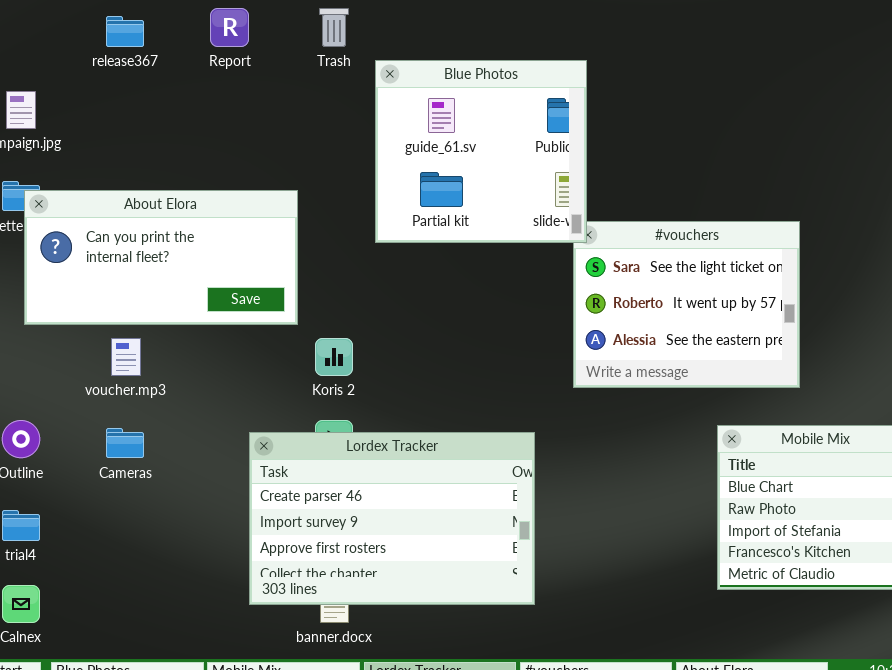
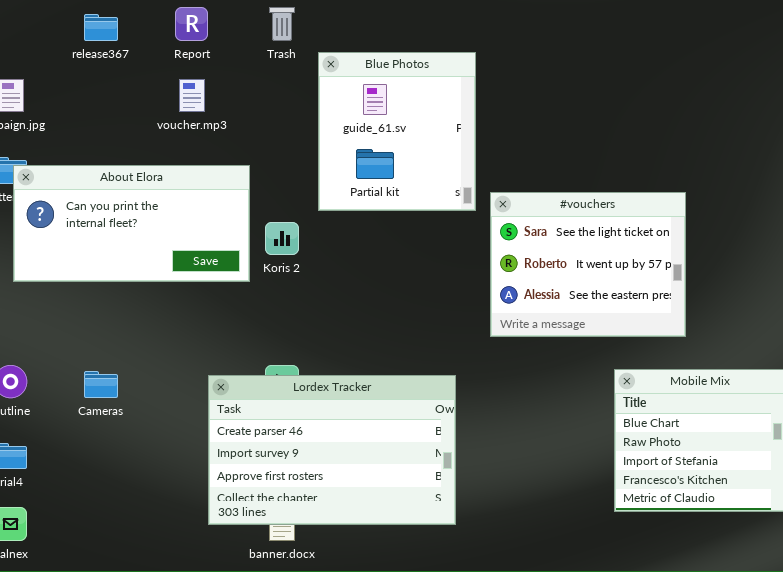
Blue Photos: [375,60,587,243] -> [318,52,476,211], resized
voucher.mp3: [111,338,141,376] -> [179,79,205,112], moved
Koris 2: [315,338,353,376] -> [265,222,299,255], moved

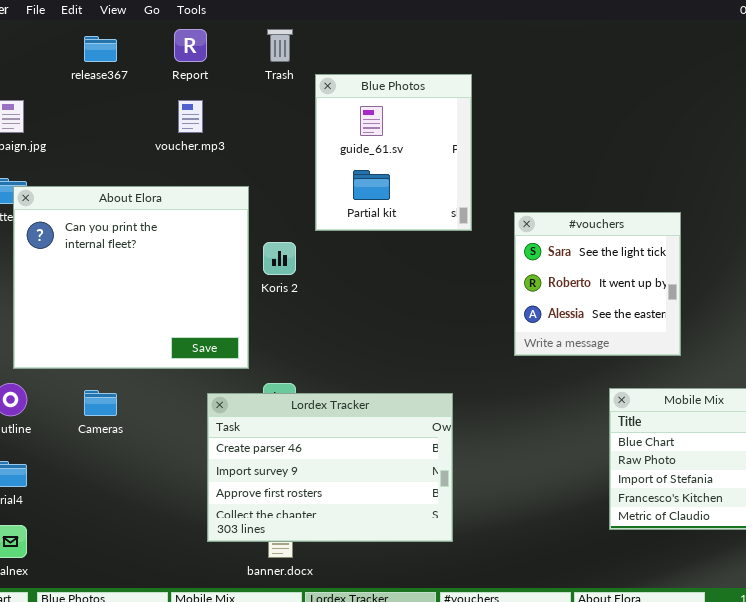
About Elora: [13,165,250,282] -> [13,186,249,369], resized
#vouchers: [490,192,686,337] -> [514,212,681,356], resized

